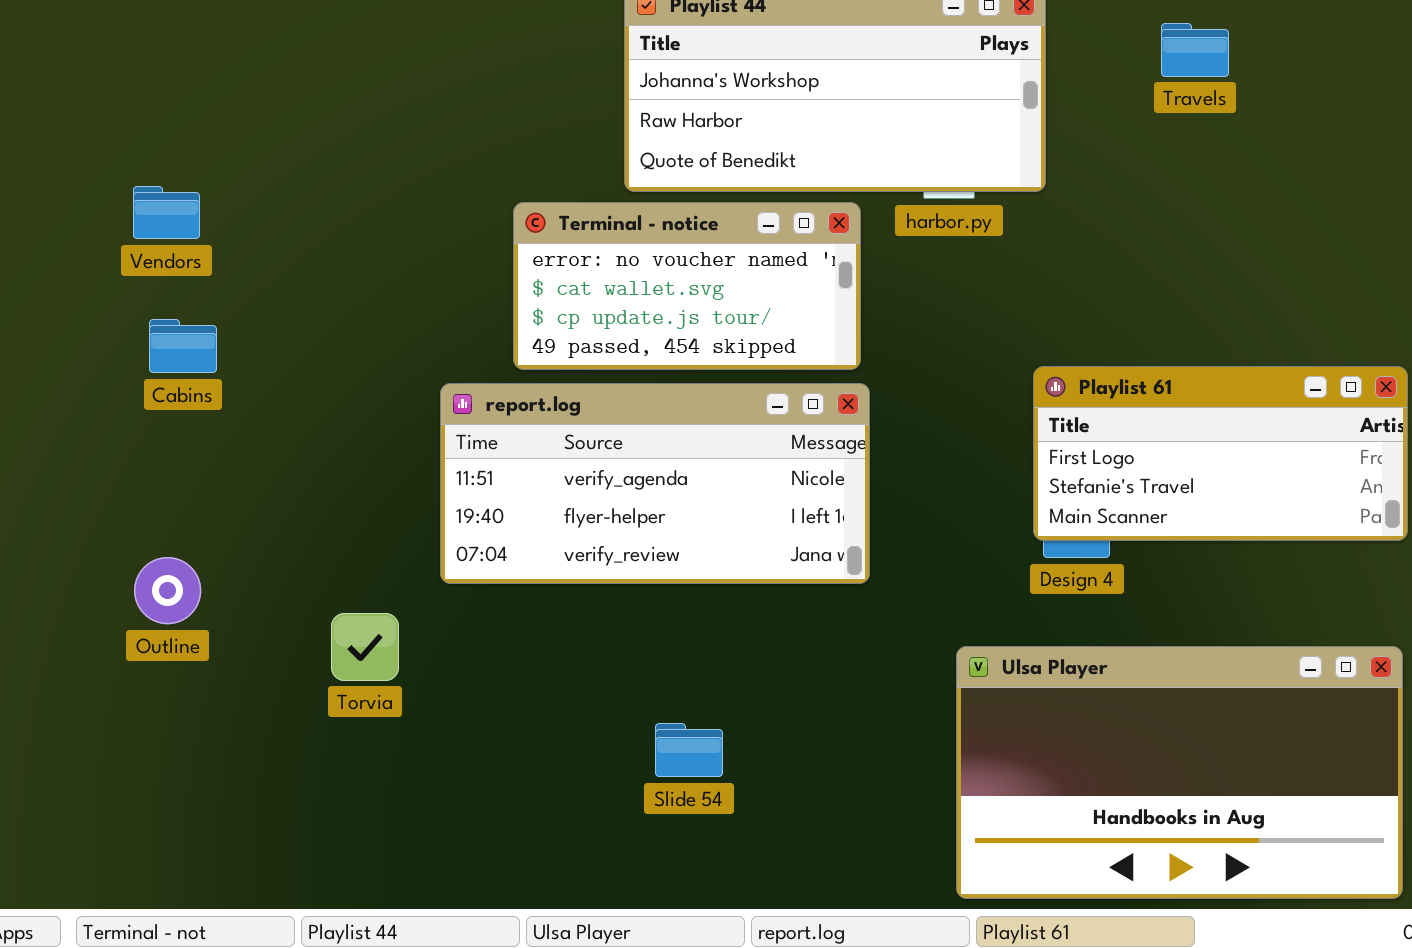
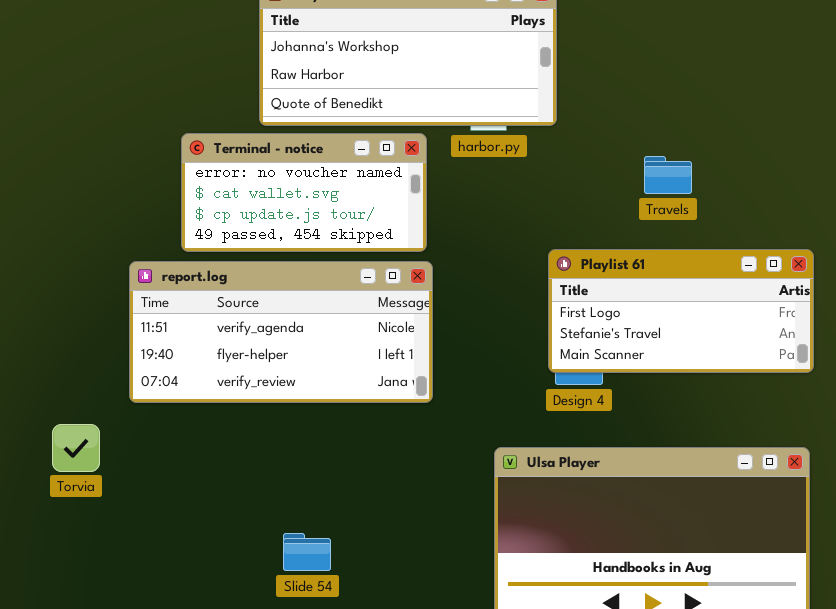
Travels: [1161,23,1229,77] -> [644,156,692,194], moved
Slide 54: [655,723,723,777] -> [283,533,331,571], moved

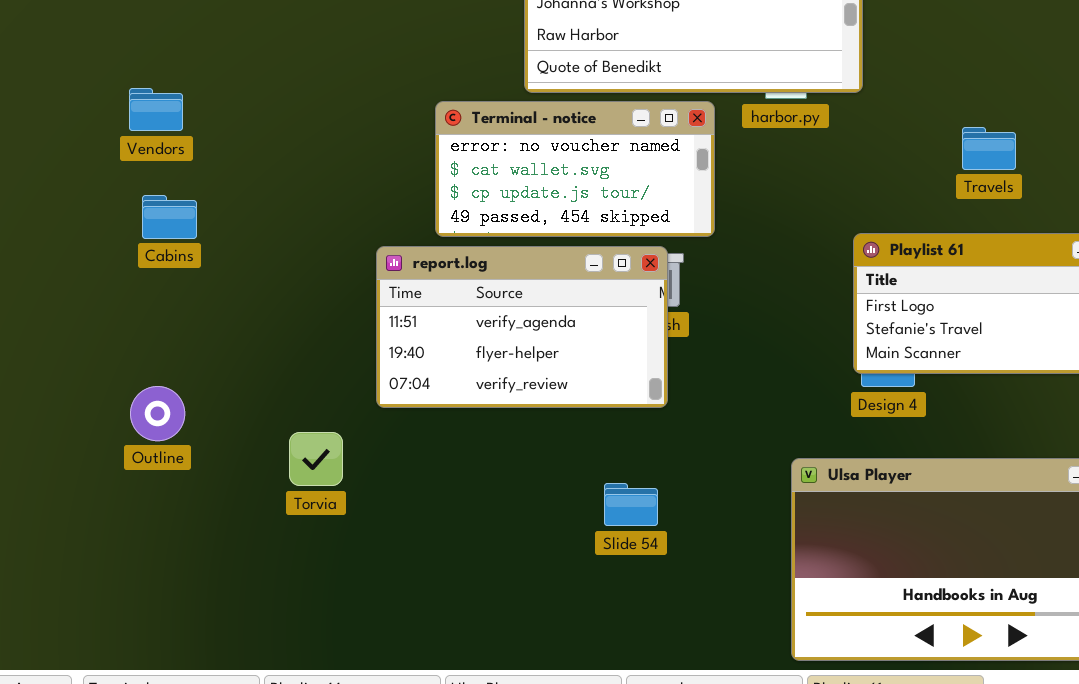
report.log: [129,261,433,403] -> [376,246,668,408], resized
Slide 54: [283,533,331,571] -> [604,483,658,526], moved

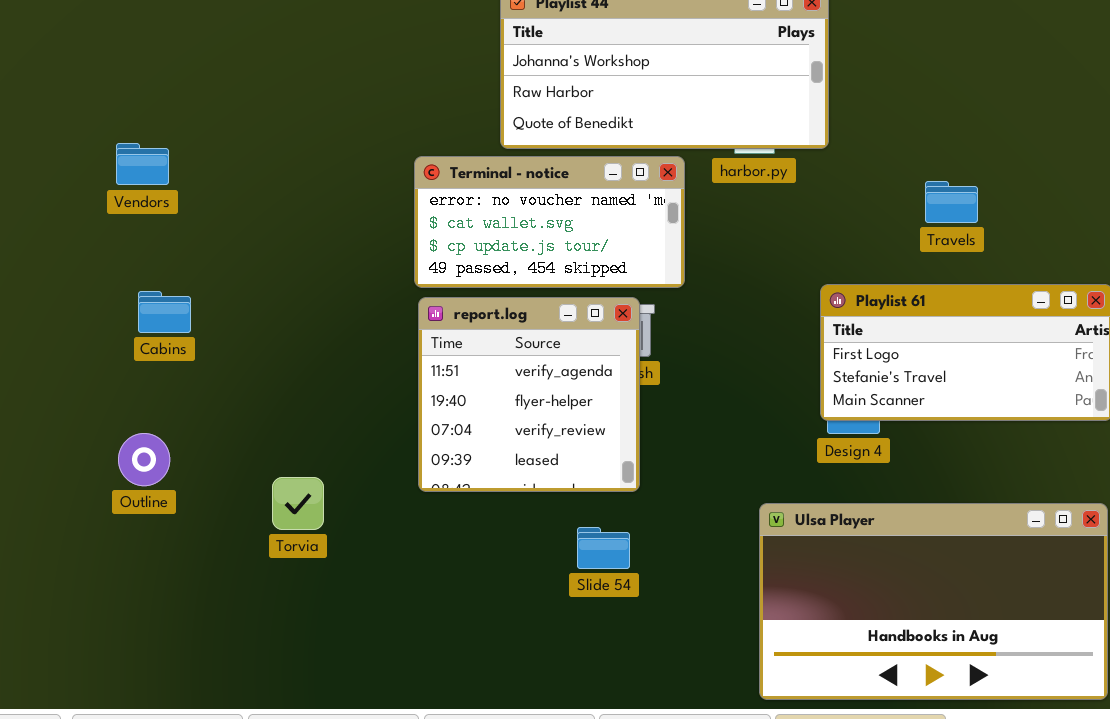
Cabins: [142,195,197,239] -> [138,291,191,333], moved
report.log: [376,246,668,408] -> [418,297,640,492], resized

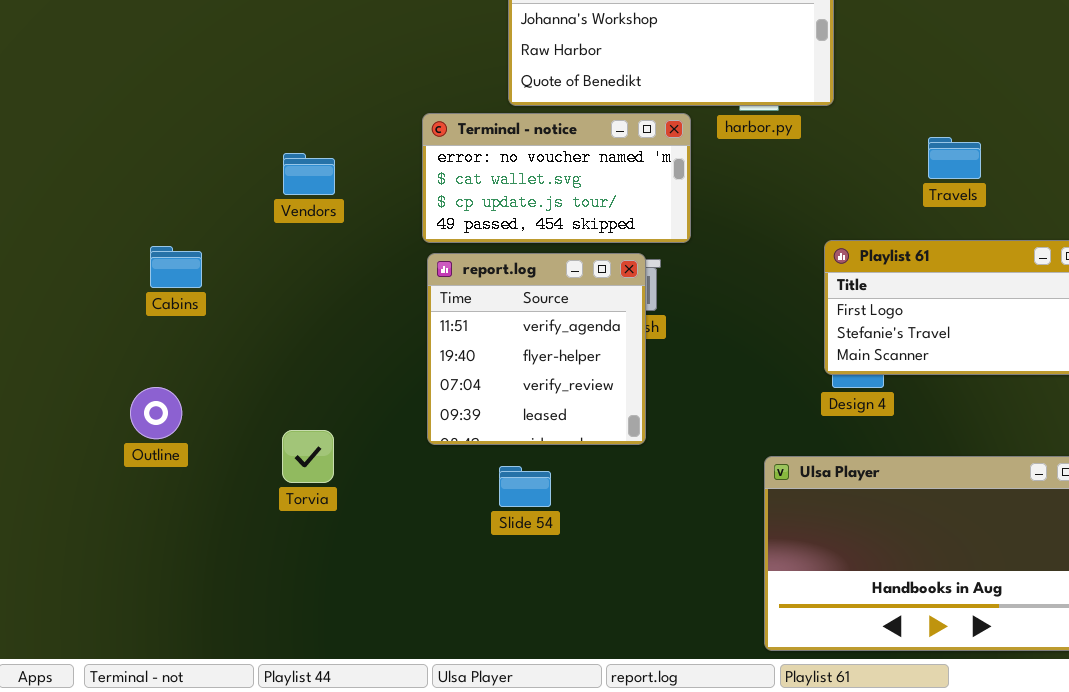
Vendors: [116,143,169,185] -> [283,153,335,195], moved
Slide 54: [577,527,630,569] -> [499,466,551,507], moved

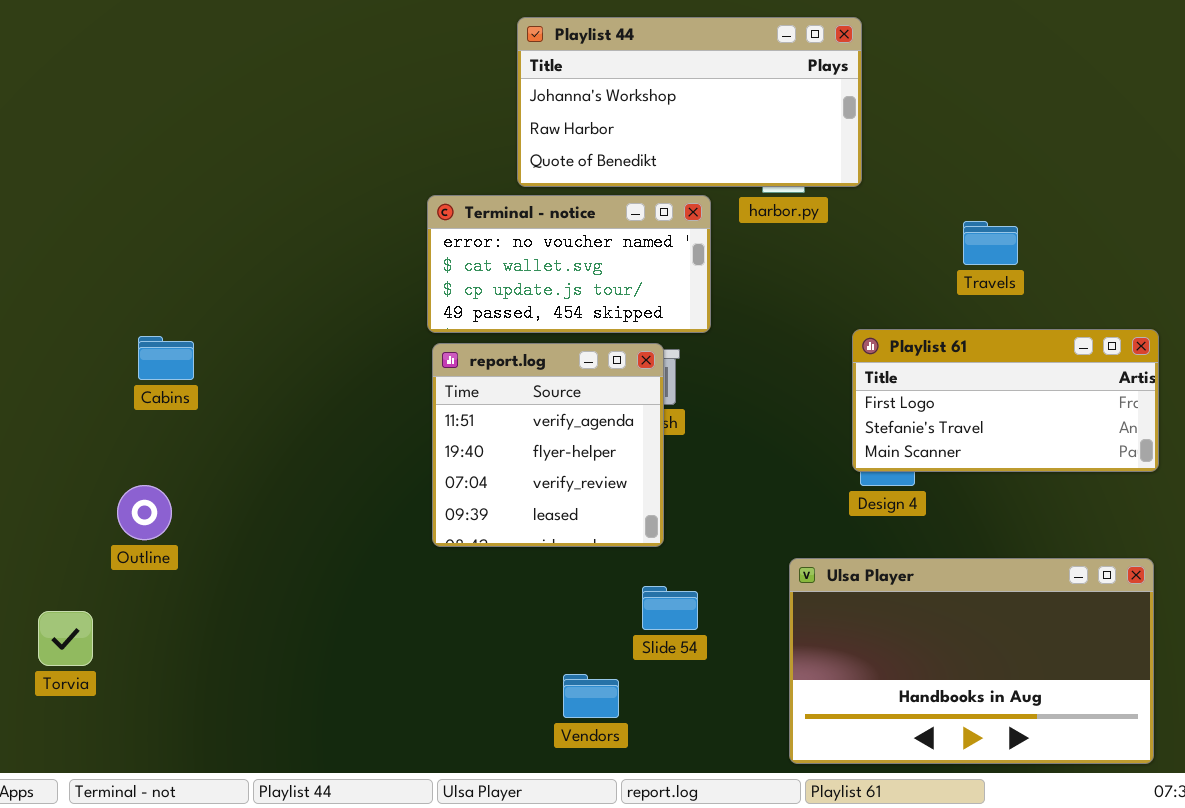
Vendors: [283,153,335,195] -> [563,674,619,718], moved
Torvia: [282,430,334,483] -> [38,611,93,666], moved
Slide 54: [499,466,551,507] -> [642,586,698,630], moved

